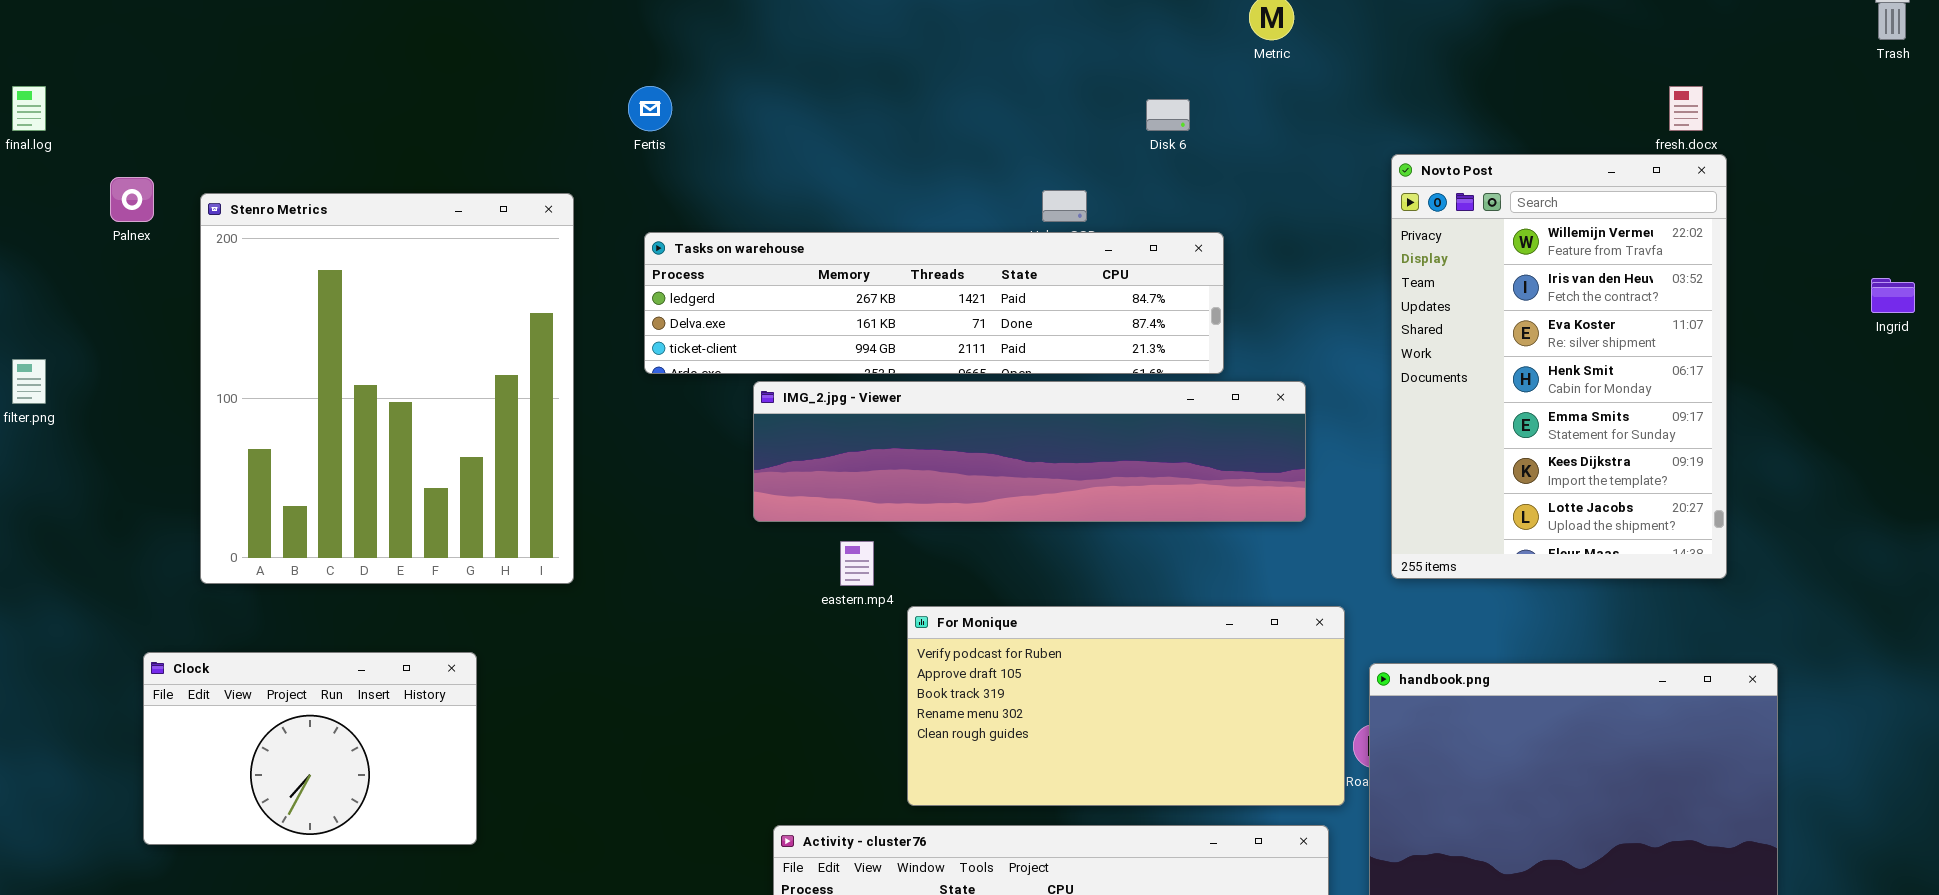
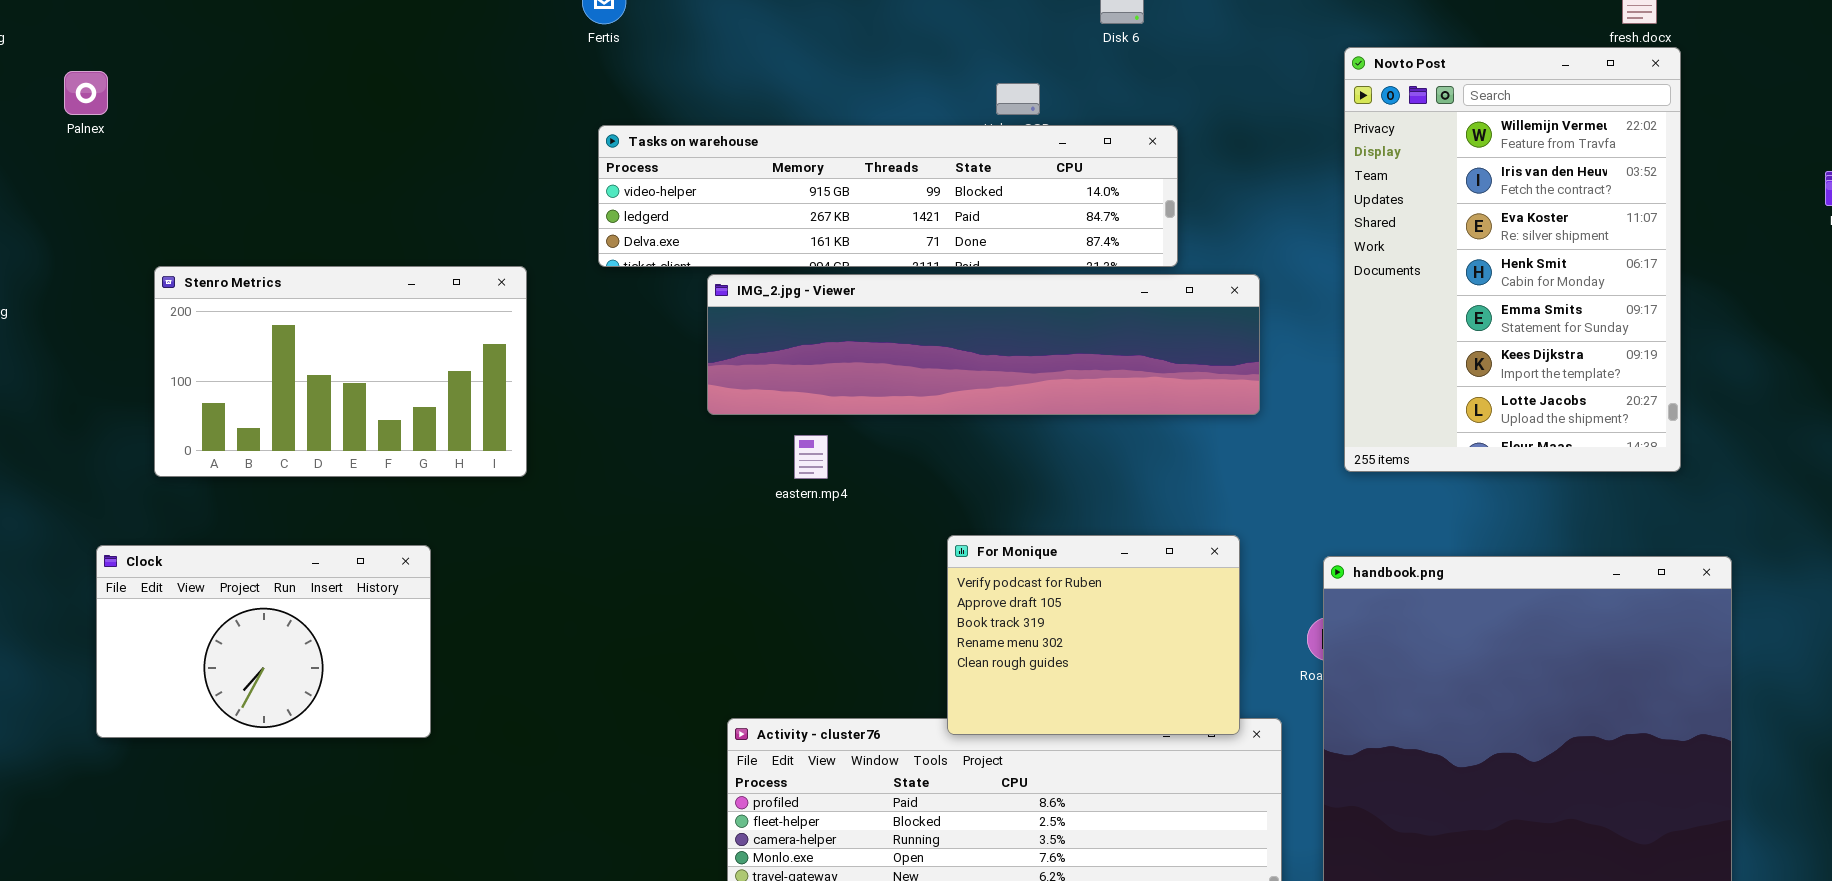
Stenro Metrics: [200,193,574,584] -> [154,266,527,477], resized
Tasks on warehouse: [644,232,1224,374] -> [598,125,1178,267], scrolled up 1 row
For Monique: [907,606,1345,806] -> [947,535,1240,735], moved, resized

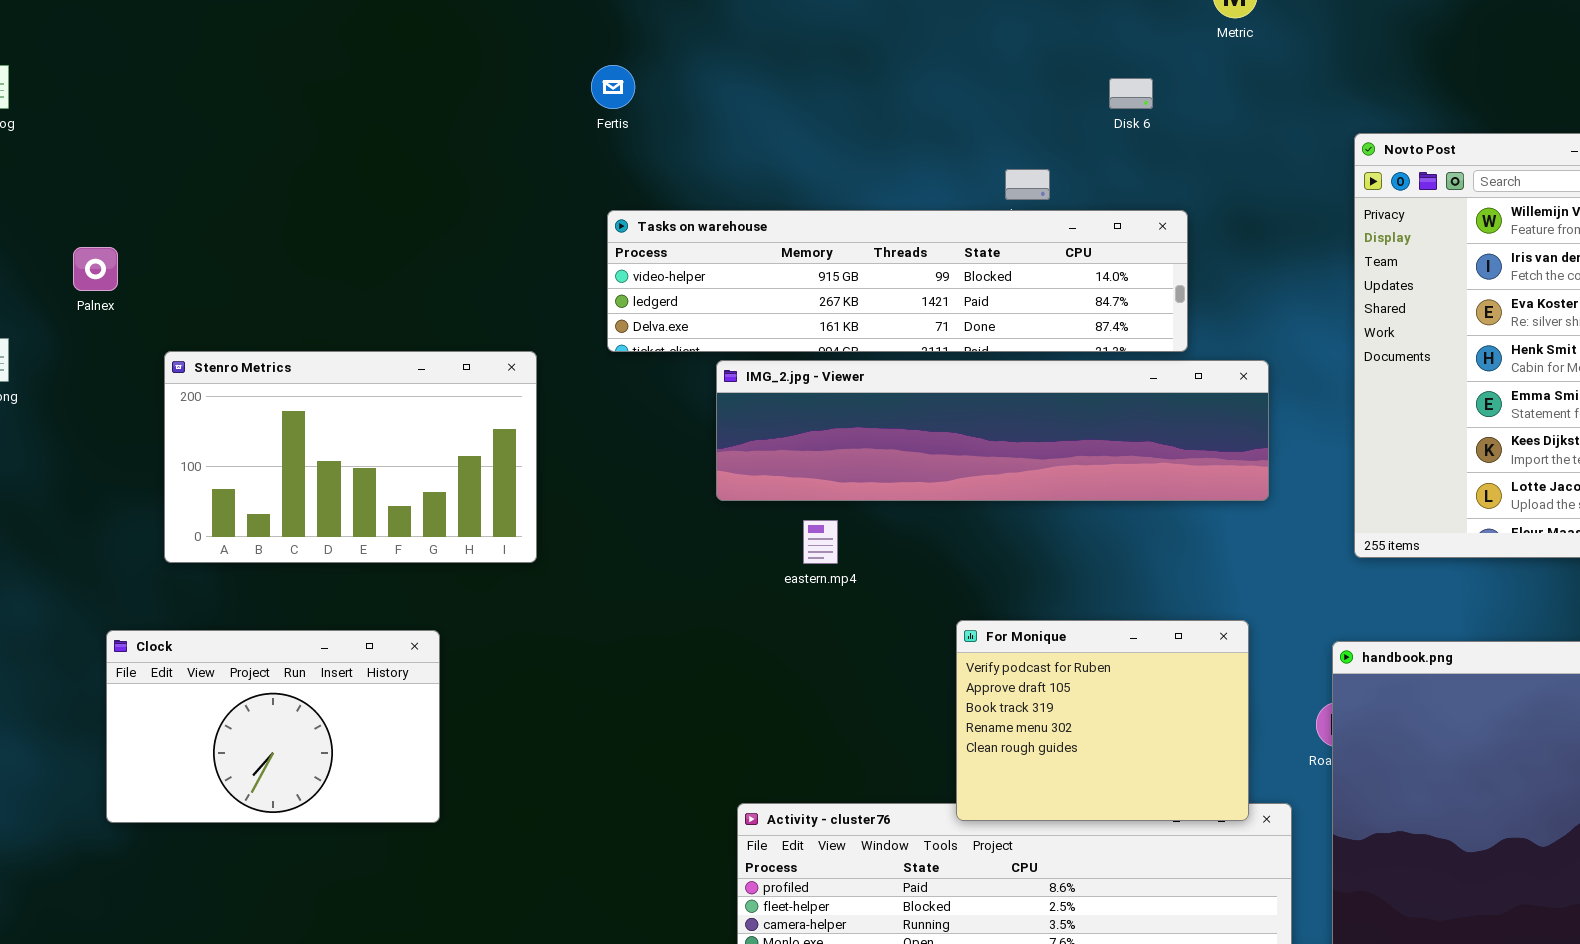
Palnex: [64,71,108,115] -> [73,247,118,291], moved

